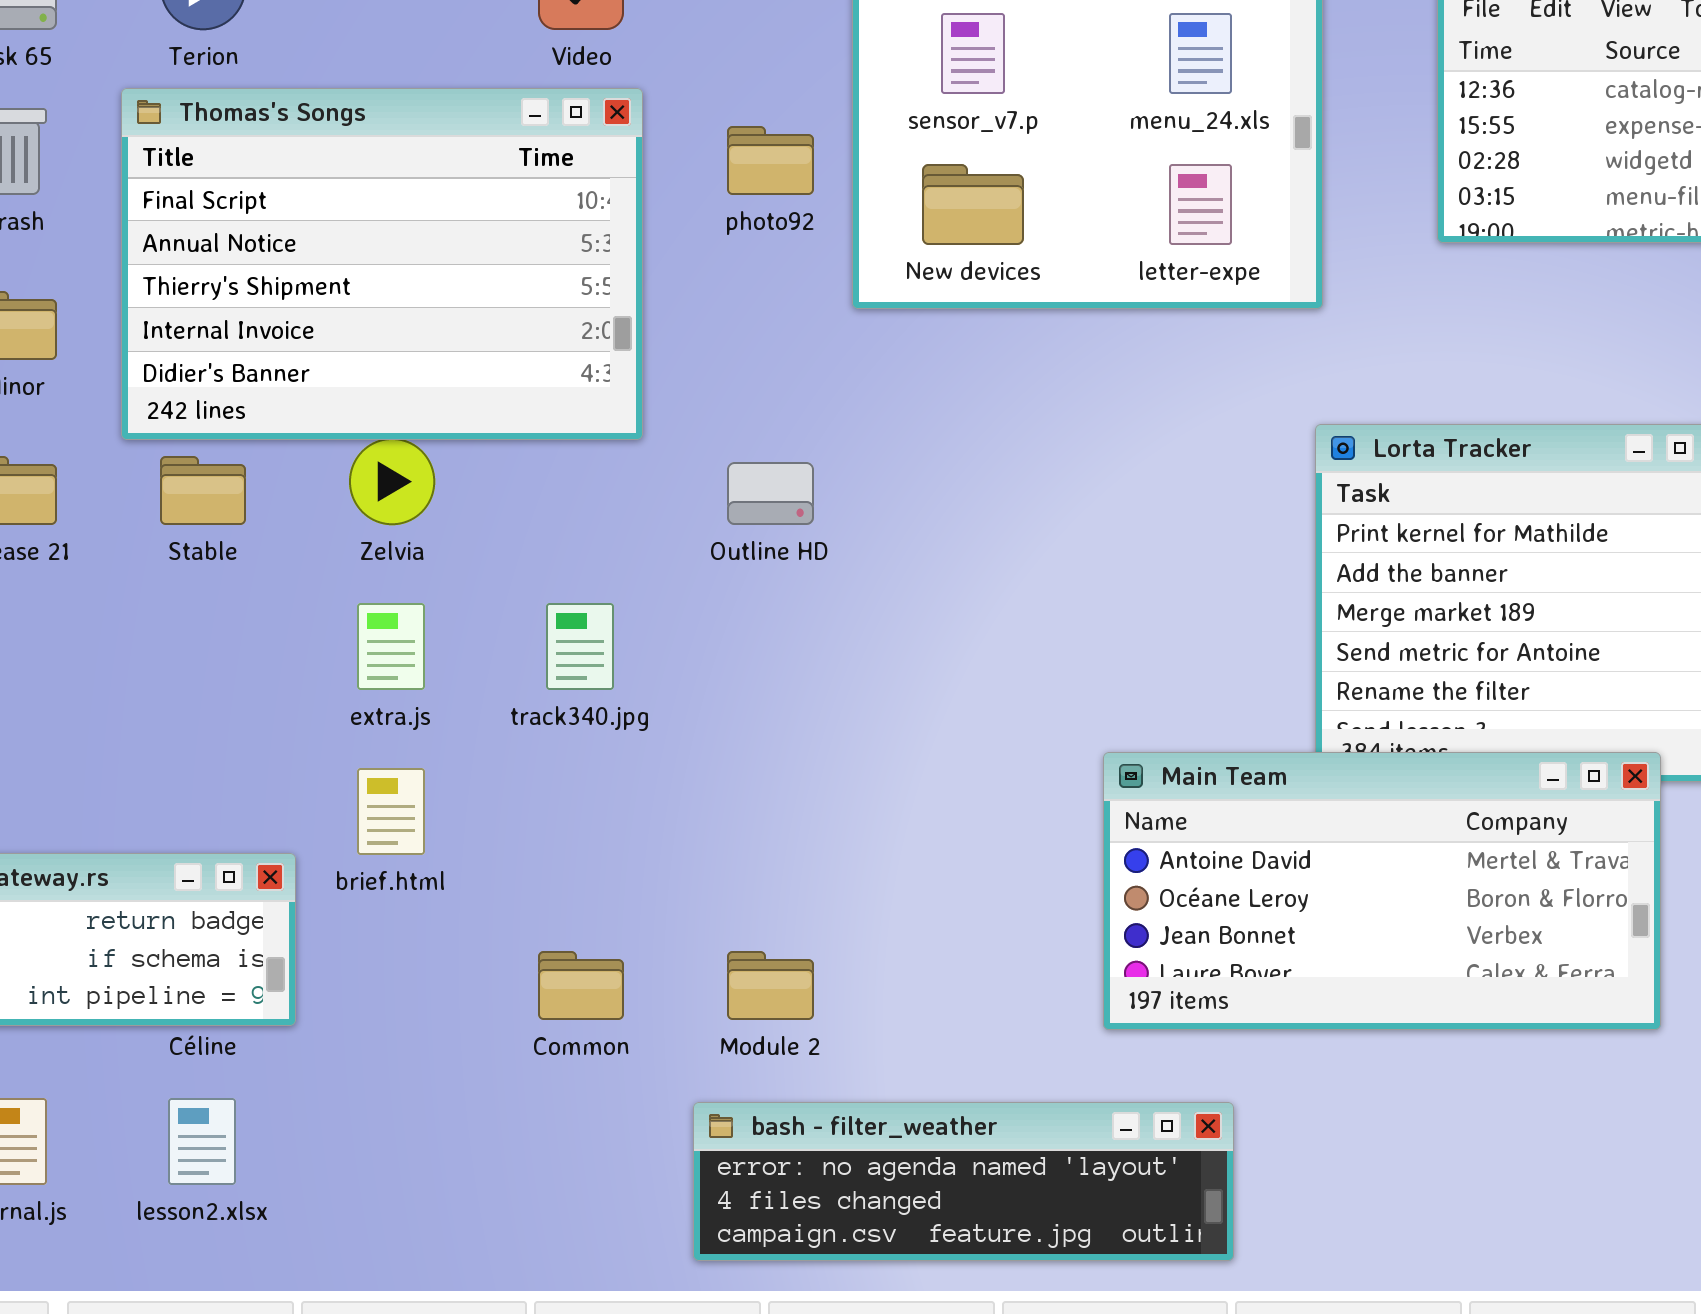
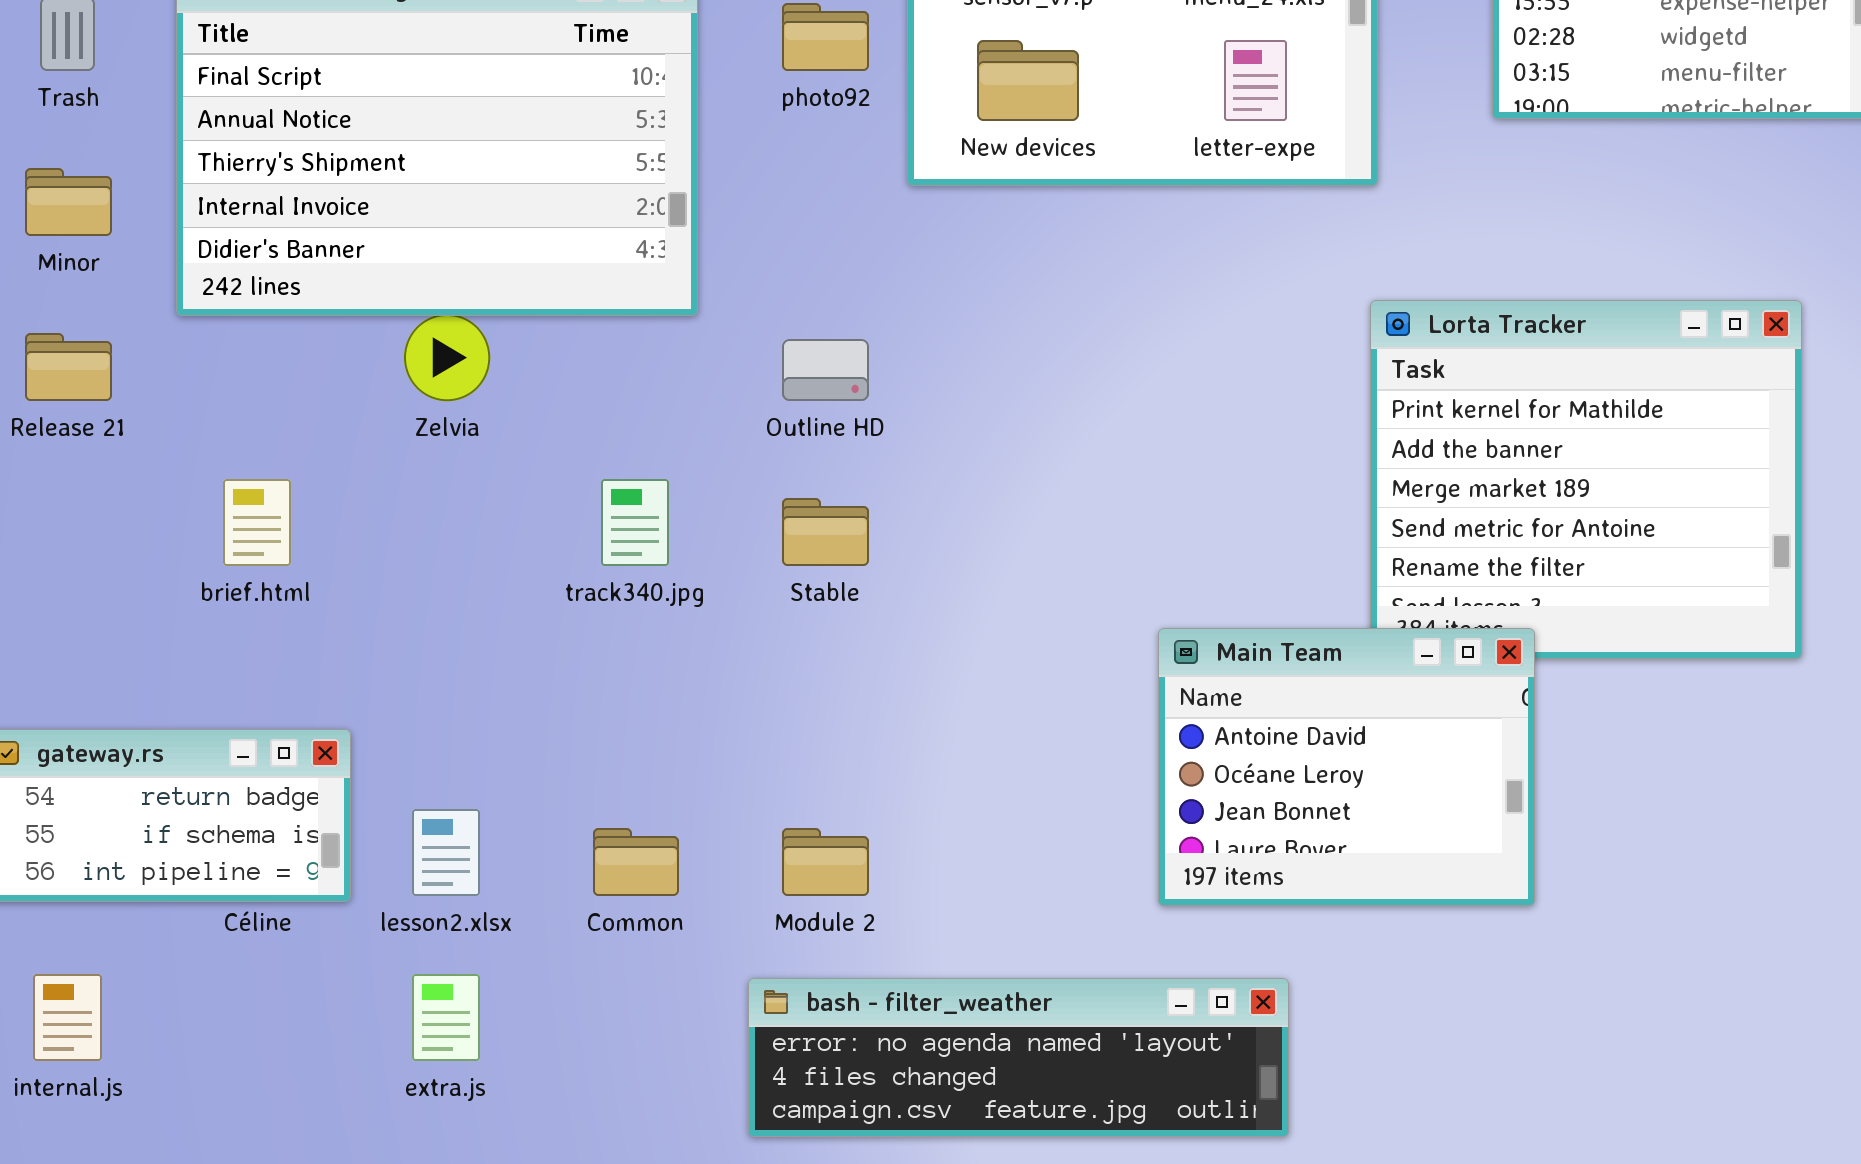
Stable: [160,456,246,525] -> [782,498,869,566], moved
extra.js: [357,603,425,690] -> [412,974,480,1061], moved
Main Team: [1103,752,1661,1030] -> [1158,628,1535,906], resized
brief.html: [357,768,425,855] -> [223,479,291,566], moved
lesson2.xlsx: [168,1098,236,1185] -> [412,809,480,896], moved

